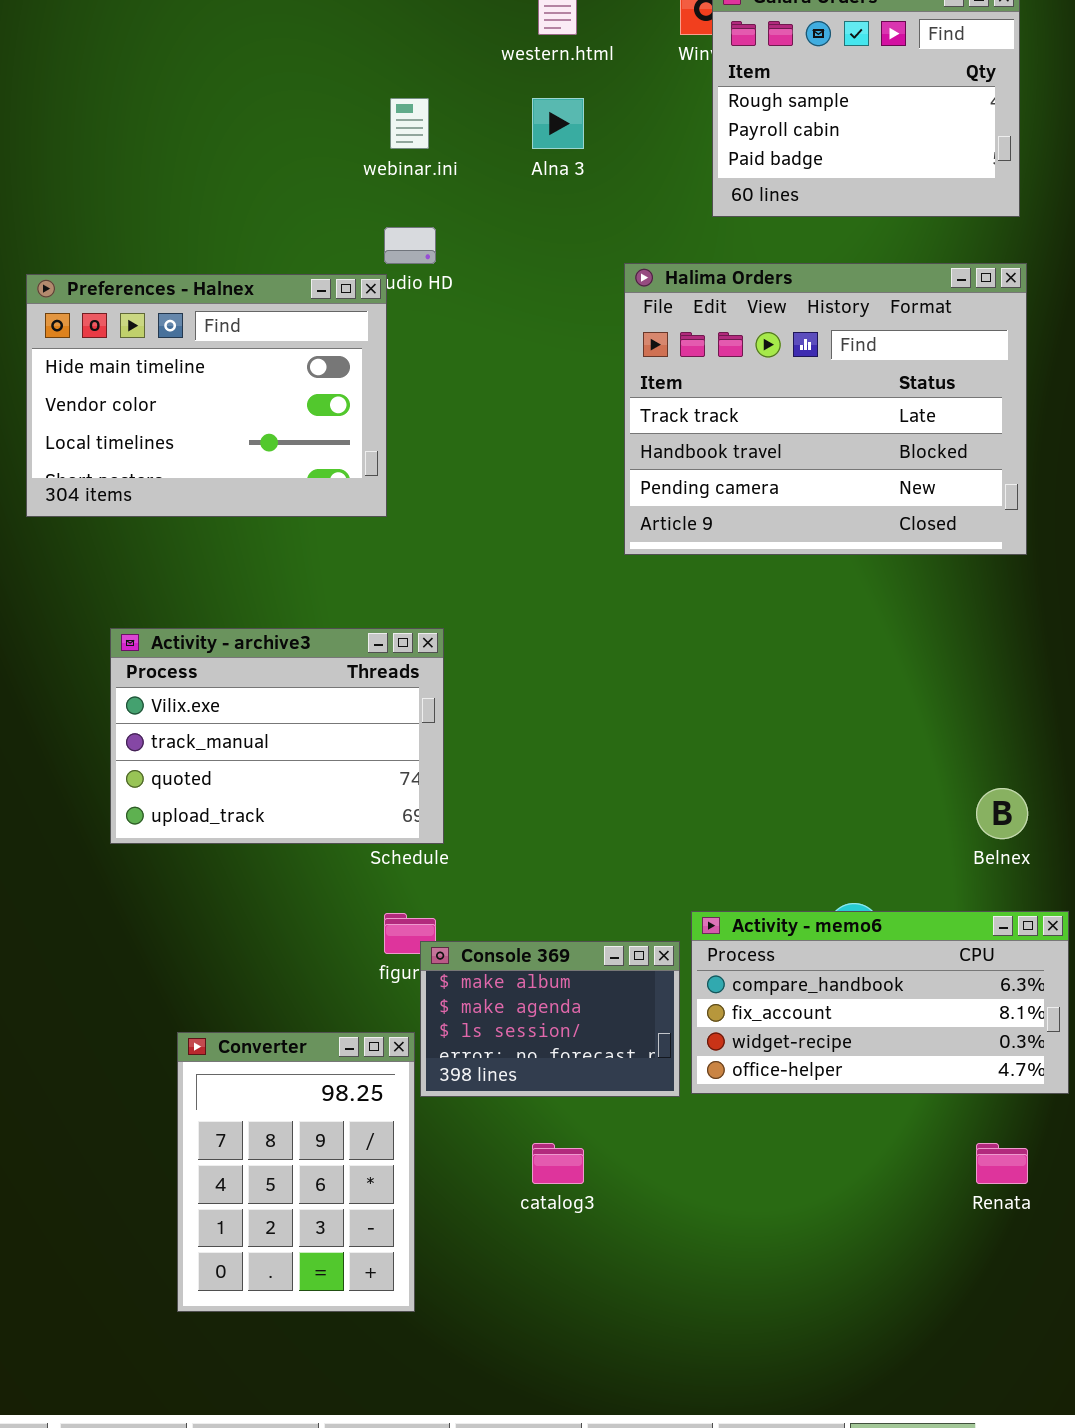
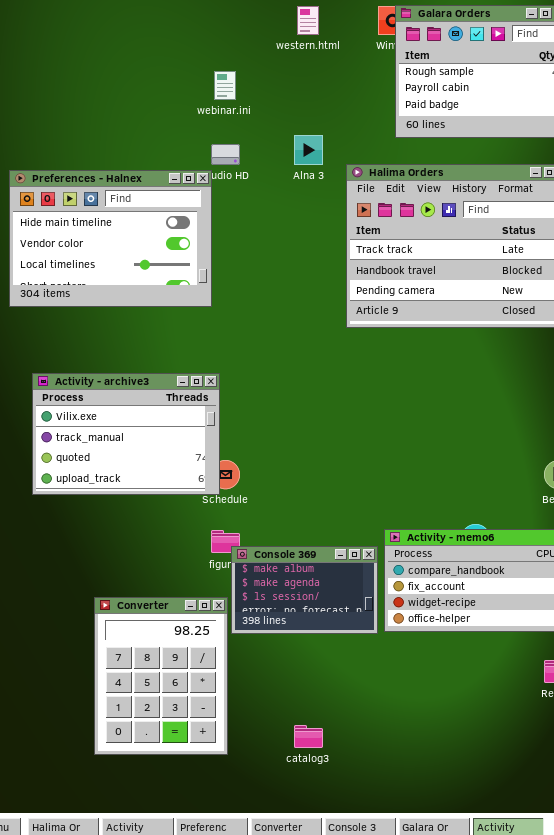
Alna 3: [532,98,584,149] -> [294,135,323,165], moved
Activity - archive3: [110,628,444,844] -> [32,373,220,495], moved
catalog3: [532,1143,584,1184] -> [294,725,323,748], moved

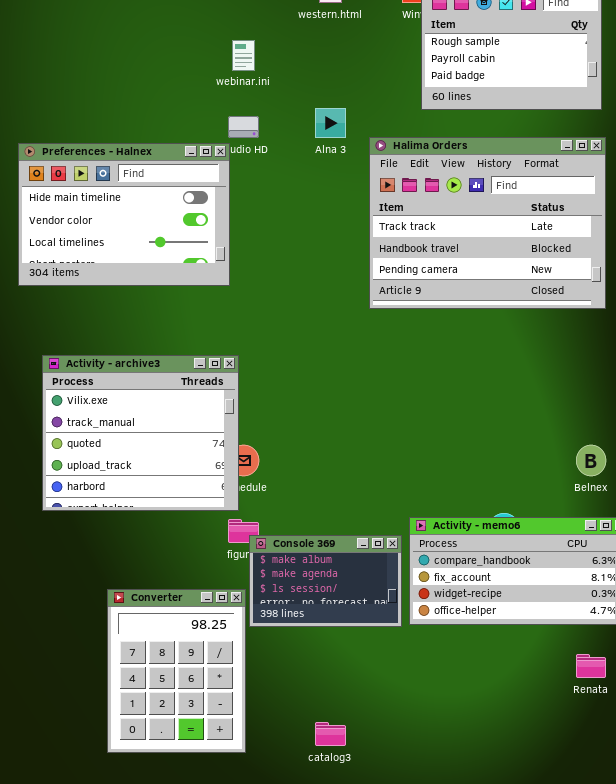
Activity - archive3: [32,373,220,495] -> [42,355,239,511], resized

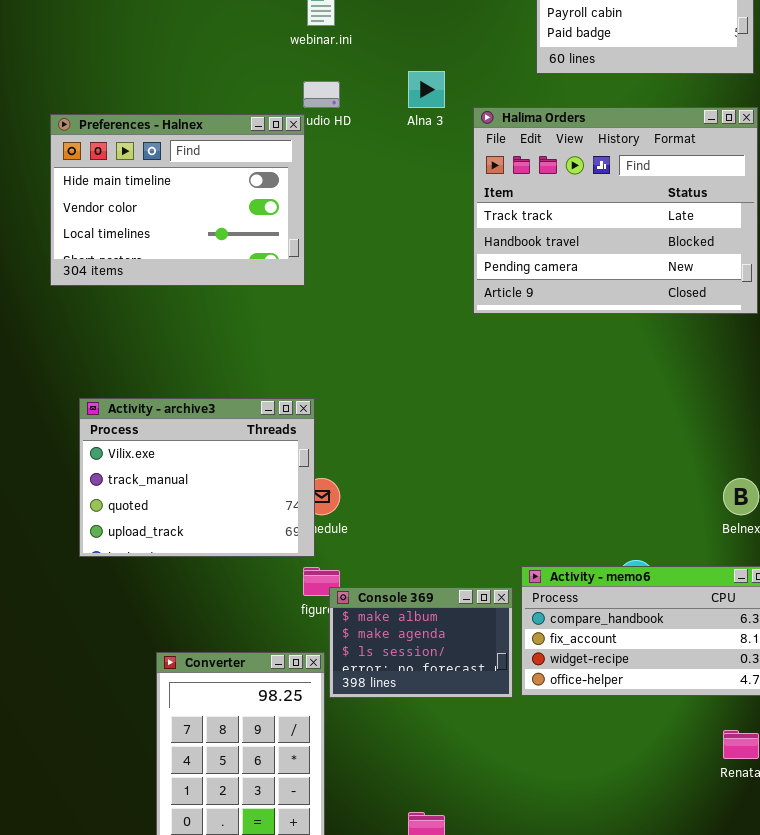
Activity - archive3: [42,355,239,511] -> [79,398,315,557], resized

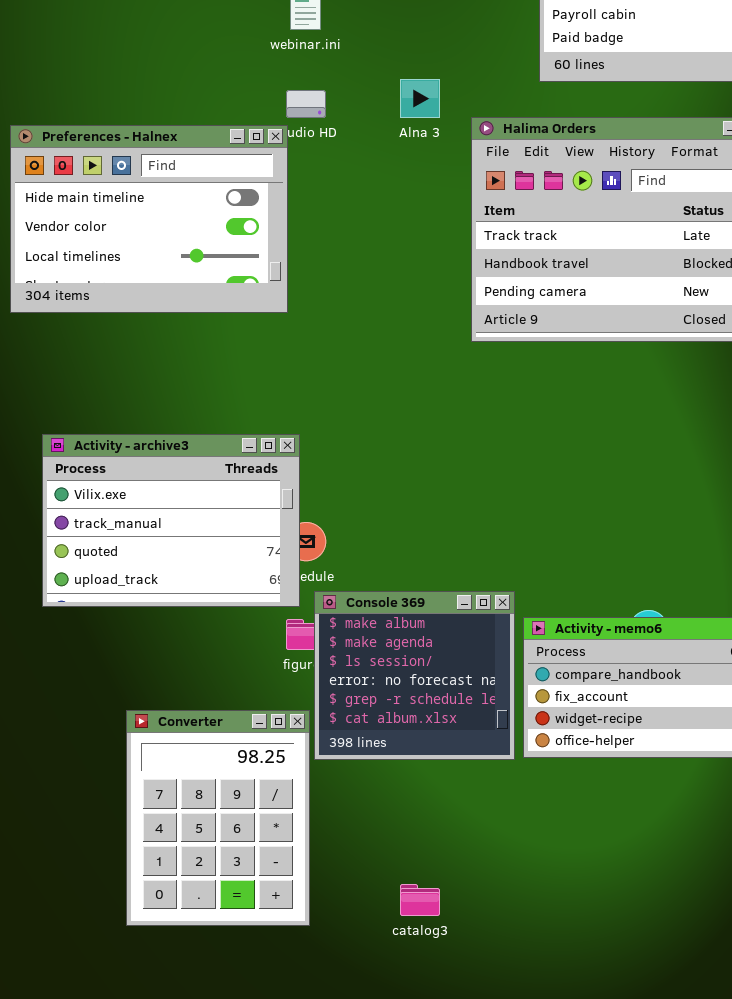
Console 369: [329,587,513,698] -> [314,591,515,760], resized

